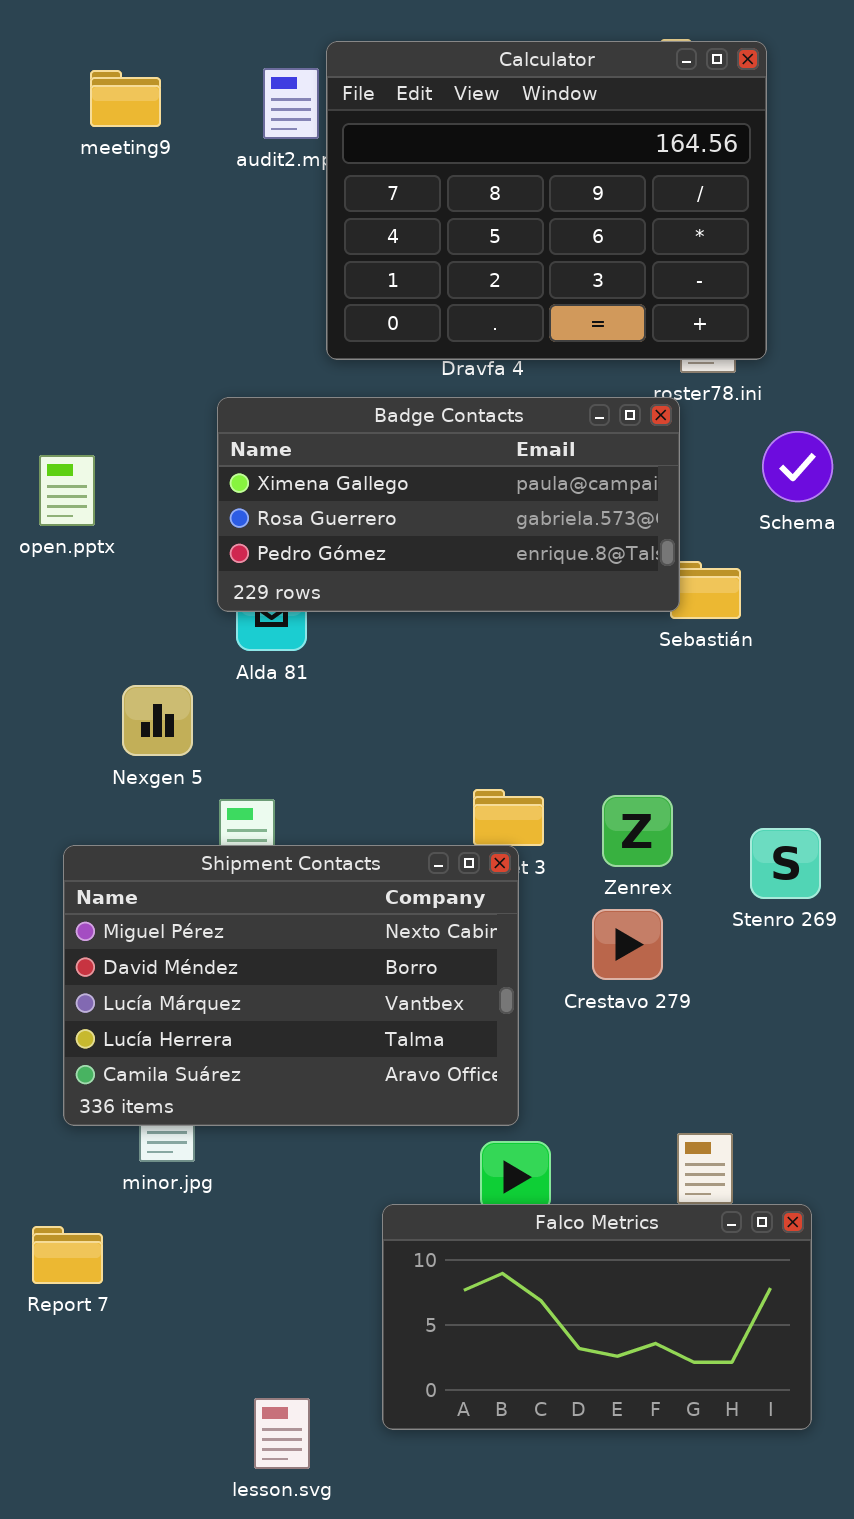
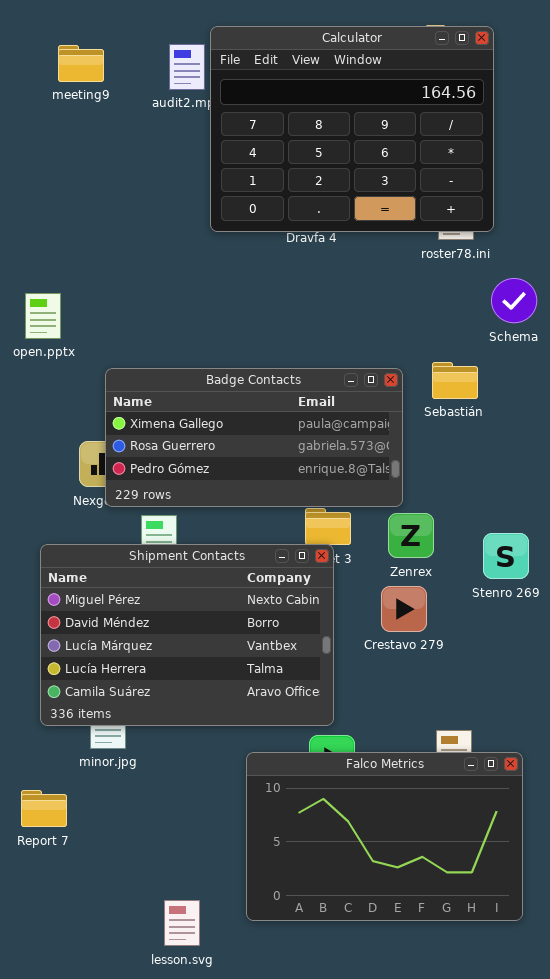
Badge Contacts: [217,397,680,612] -> [105,368,403,507], moved
Falco Metrics: [382,1204,812,1430] -> [246,752,523,921], resized

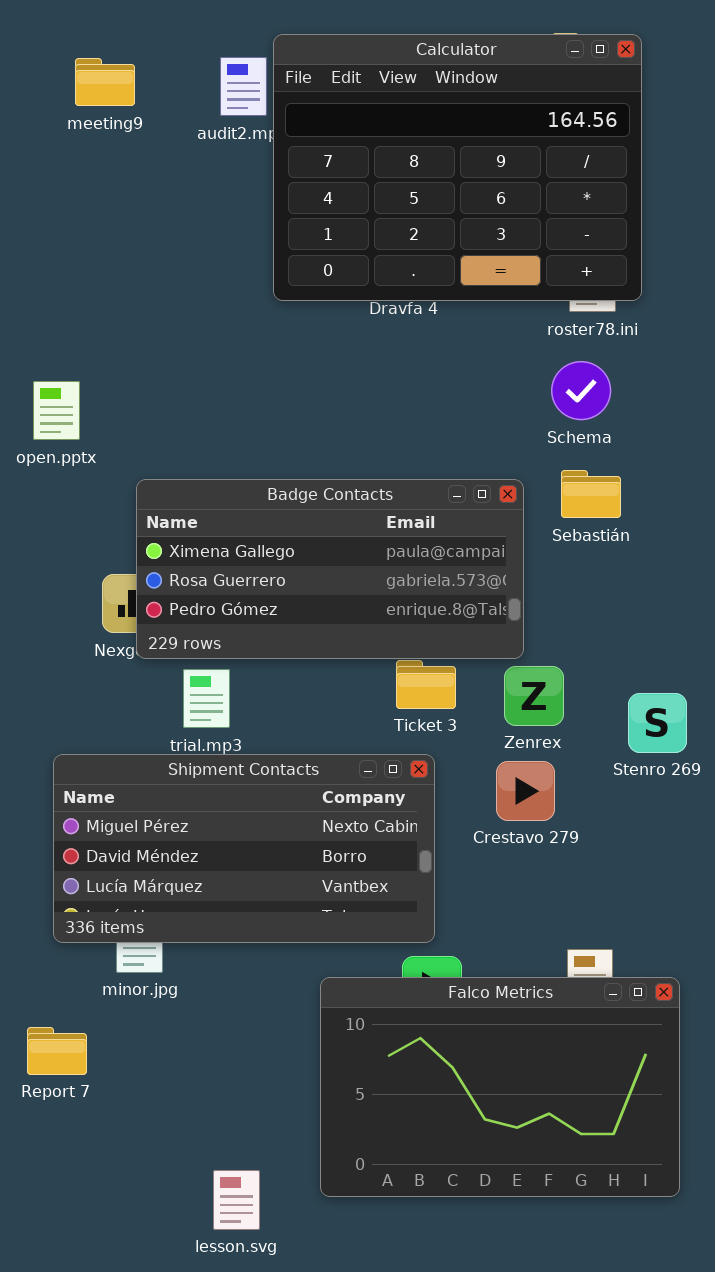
Schema: [491,278,537,323] -> [551,361,611,420], moved
Shipment Contacts: [40,544,334,726] -> [53,754,435,943], resized

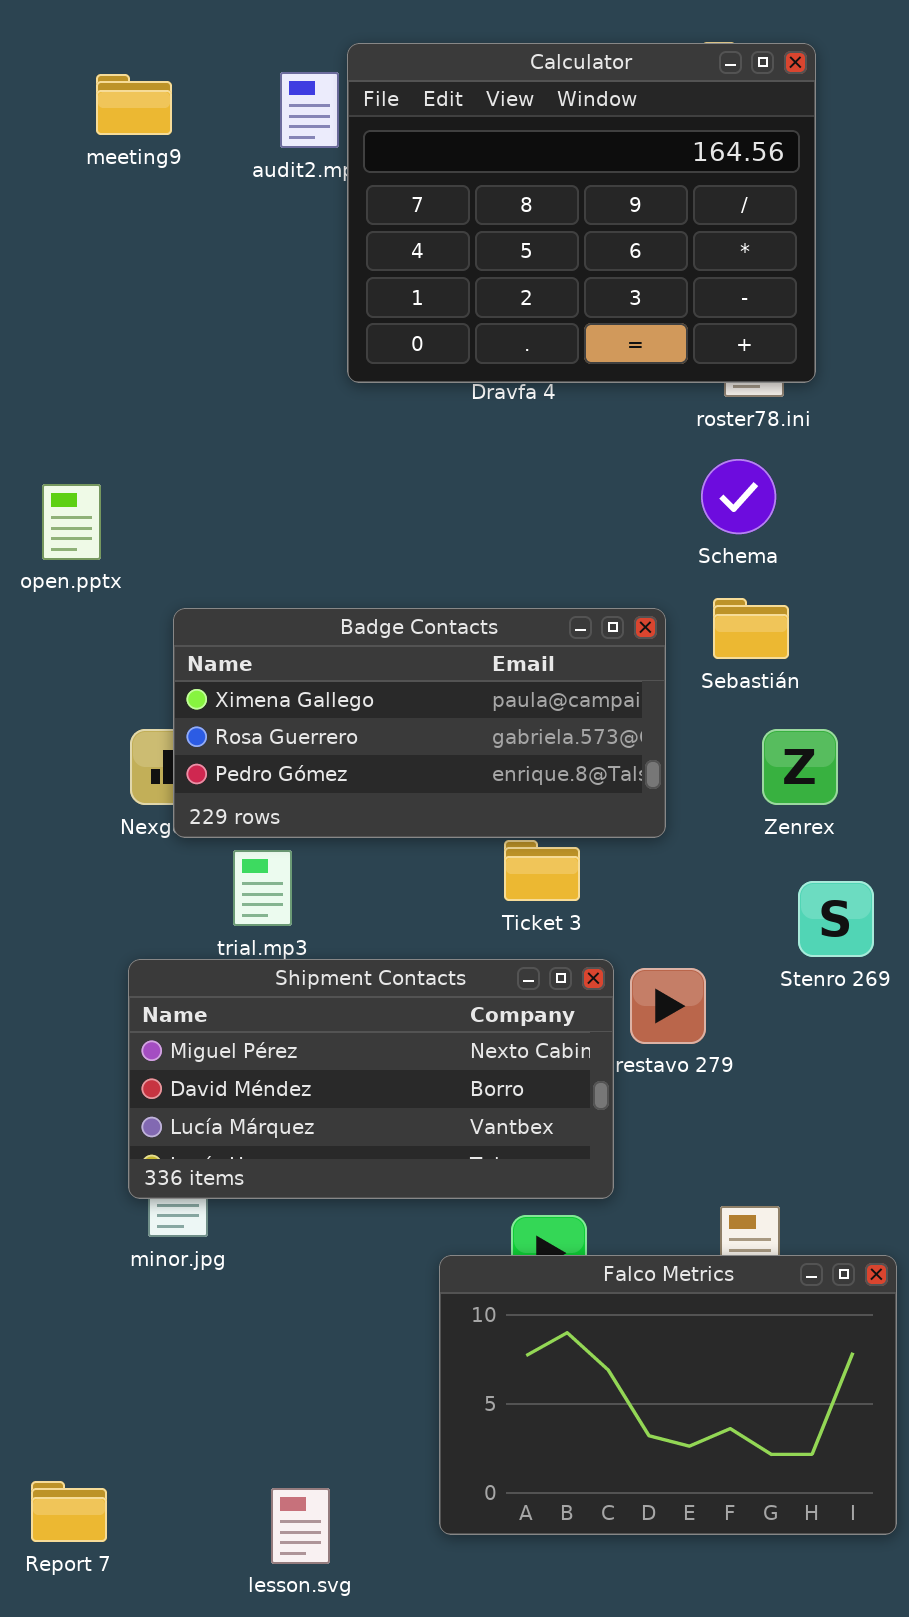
Zenrex: [504,666,564,726] -> [762,729,838,805], moved
Shipment Contacts: [53,754,435,943] -> [128,959,614,1199], moved
Falco Metrics: [320,977,680,1197] -> [439,1255,897,1535], moved
Report 7: [27,1027,87,1075] -> [31,1481,107,1542], moved

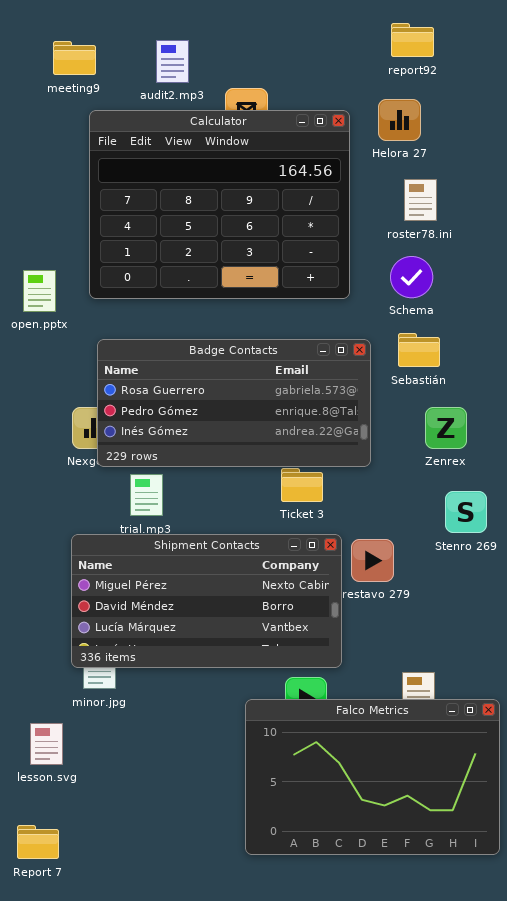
Calculator: [347,43,816,383] -> [89,110,350,299], moved
Badge Contacts: [173,608,666,838] -> [97,339,371,467], scrolled down 1 row
lesson.svg: [271,1488,330,1564] -> [30,723,63,765], moved

